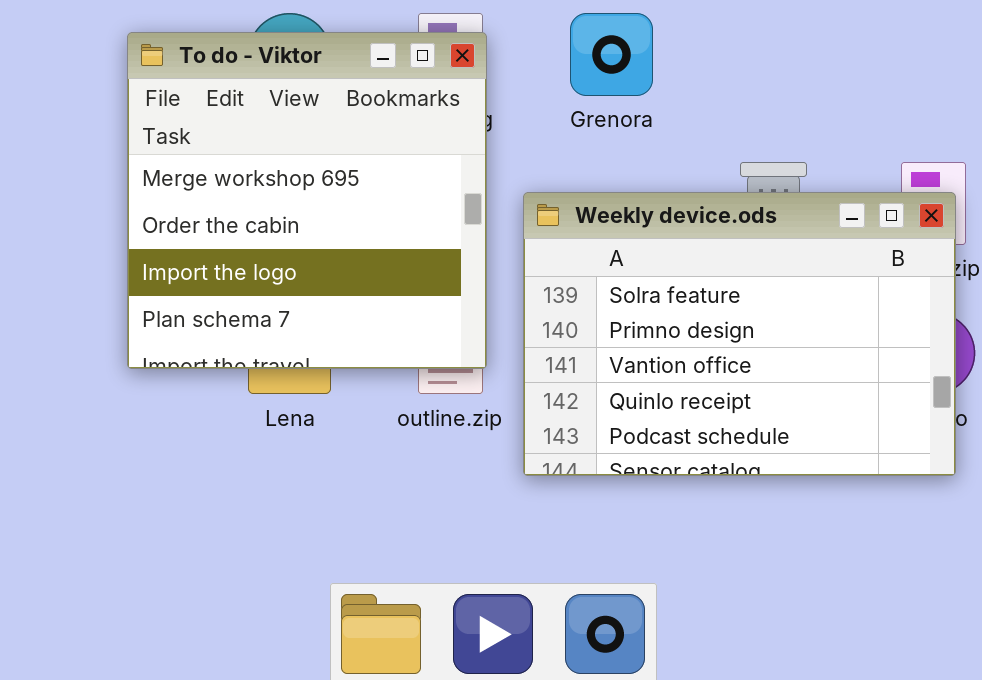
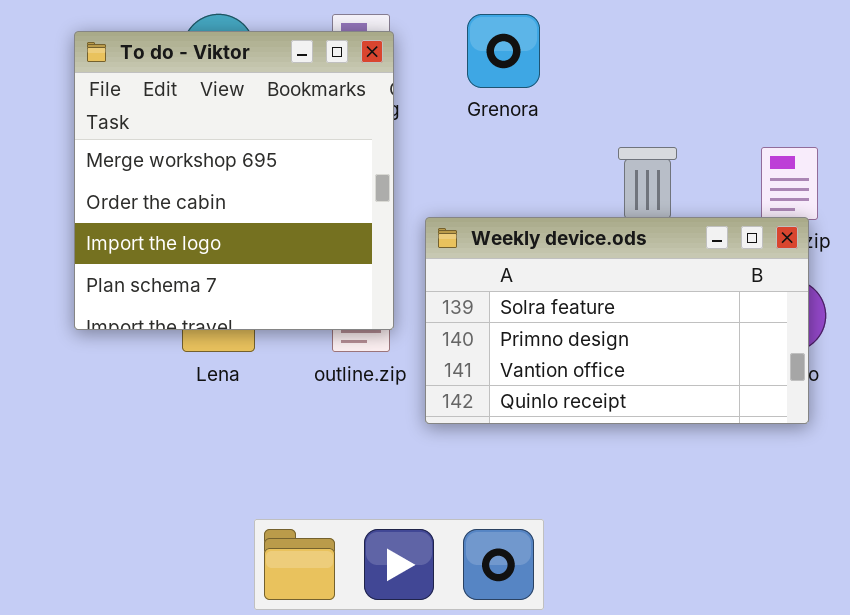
Weekly device.ods: [523,192,956,476] -> [425,217,809,424], resized

